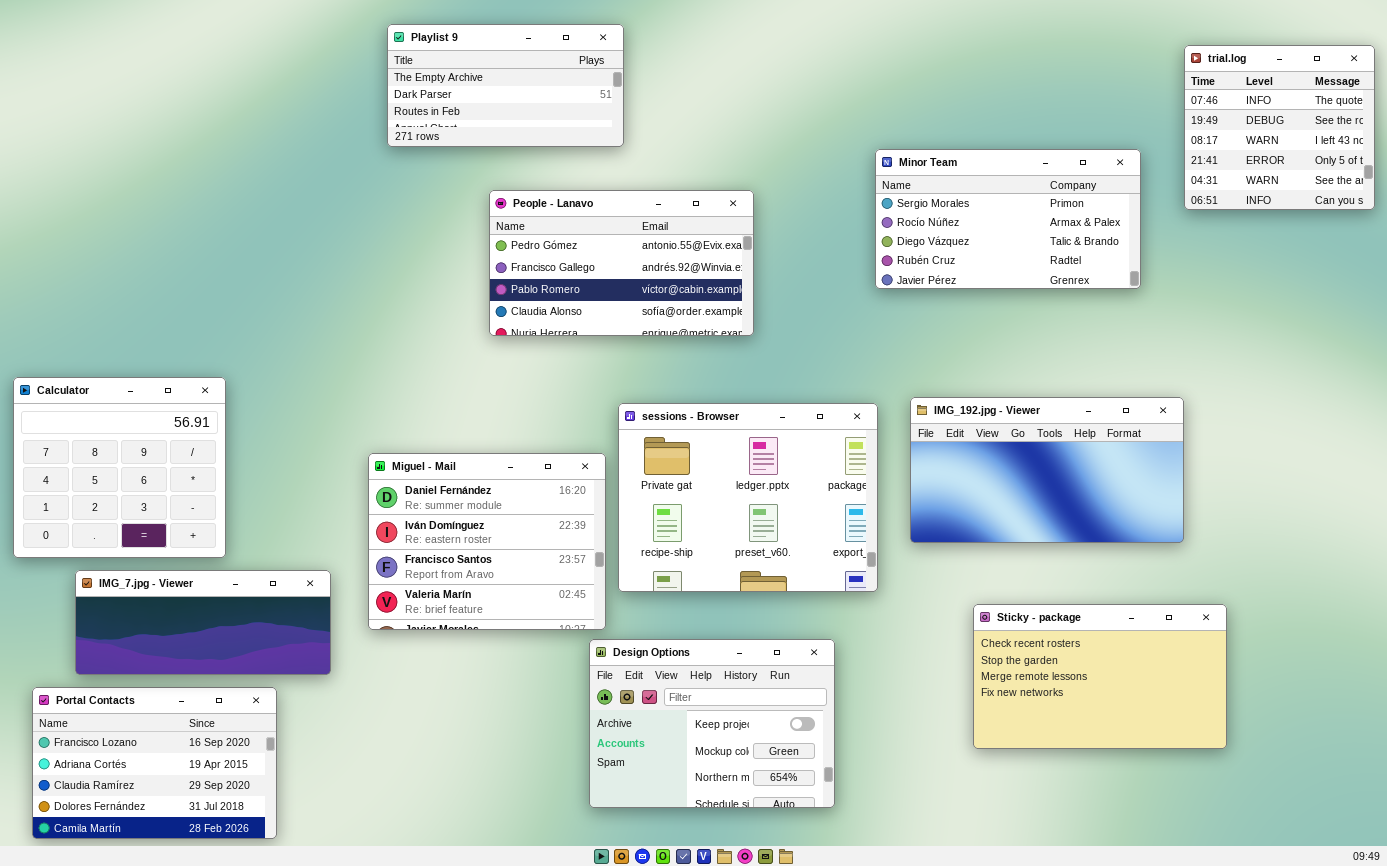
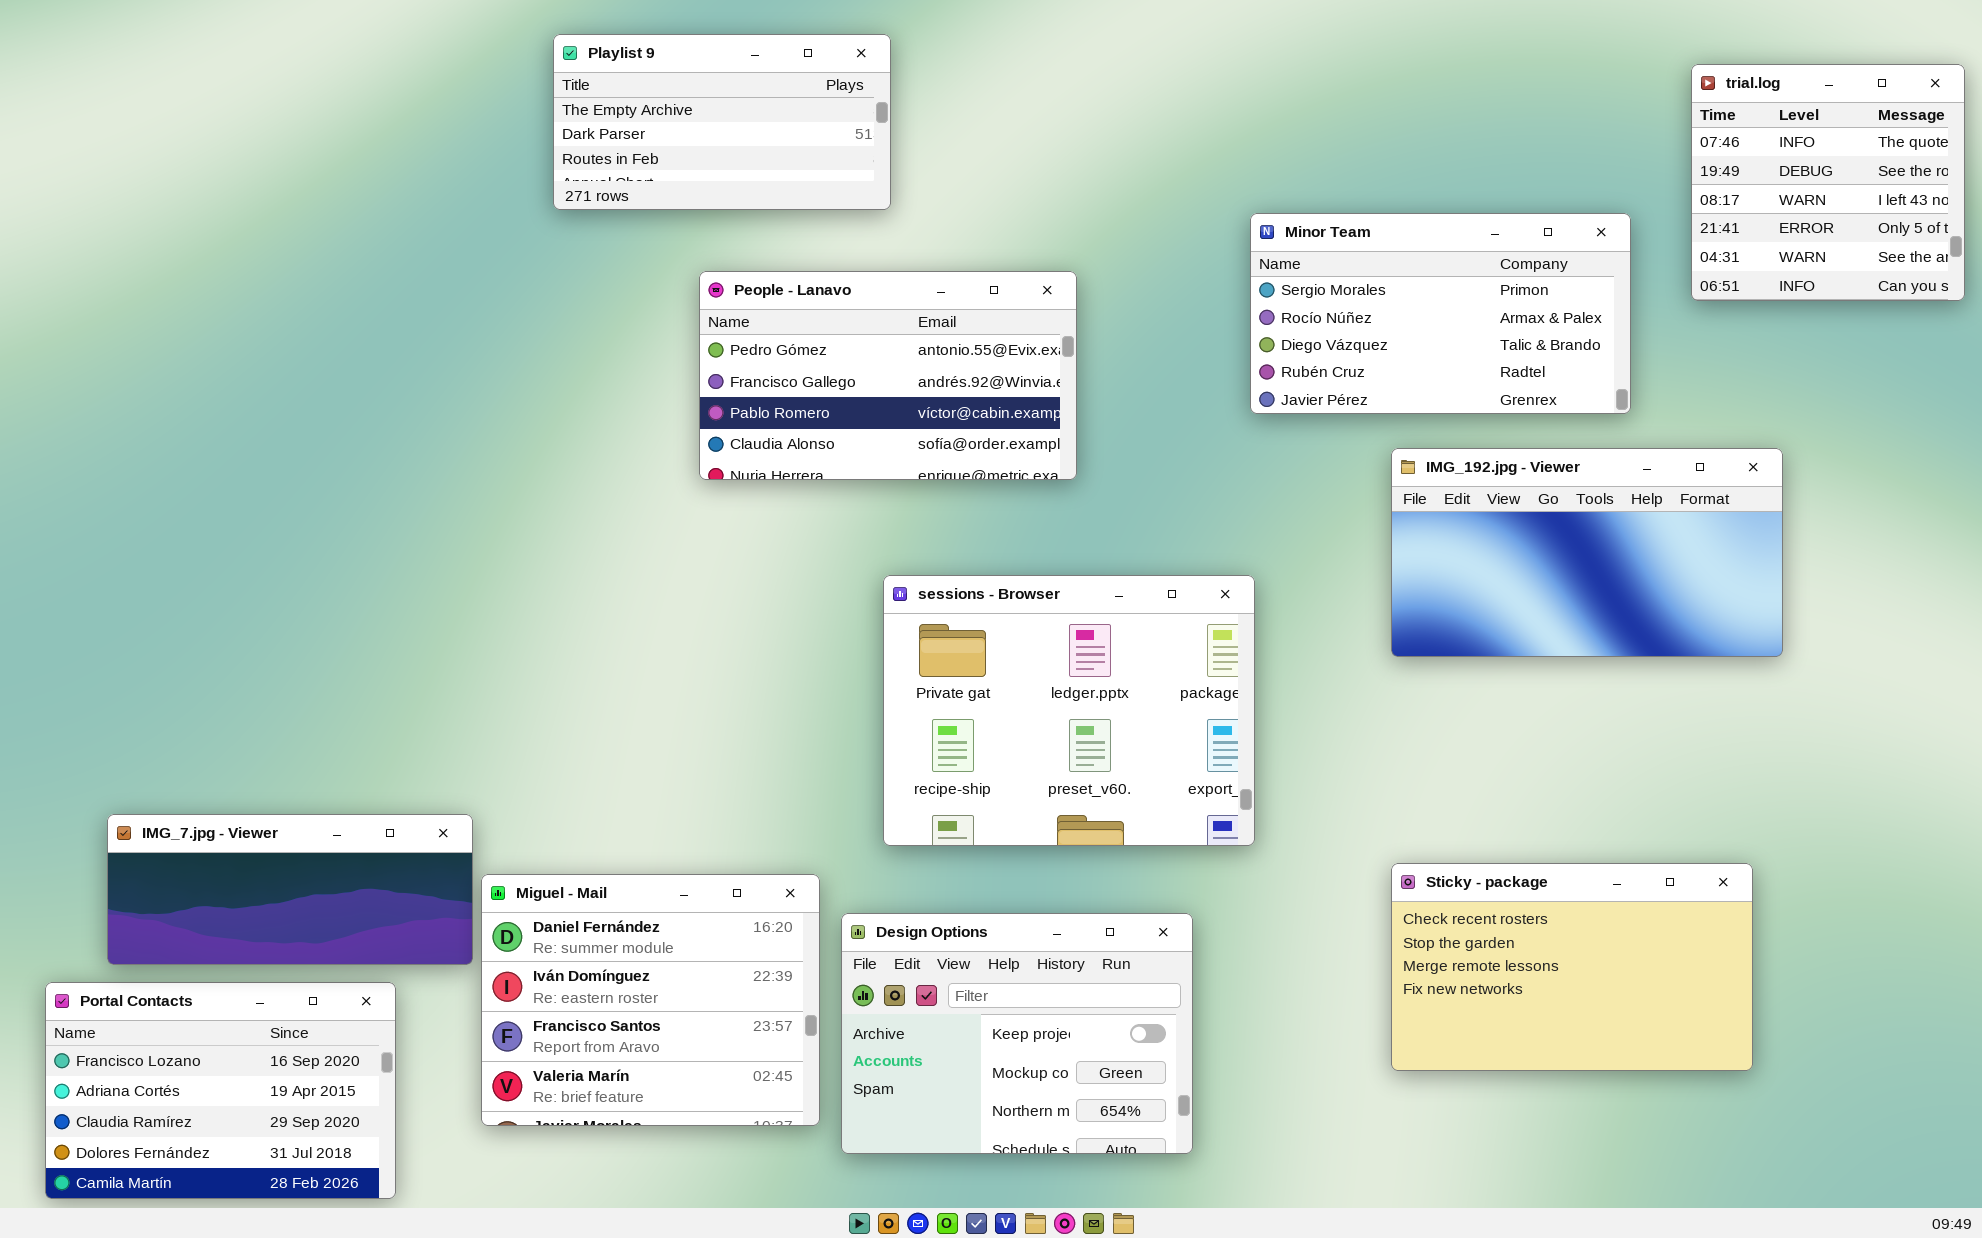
Calculator: [13,377,226,558] -> none, closed
IMG_192.jpg - Viewer: [910,397,1184,543] -> [1391,448,1783,657], moved
Miguel - Mail: [368,453,606,630] -> [481,874,820,1126], moved

